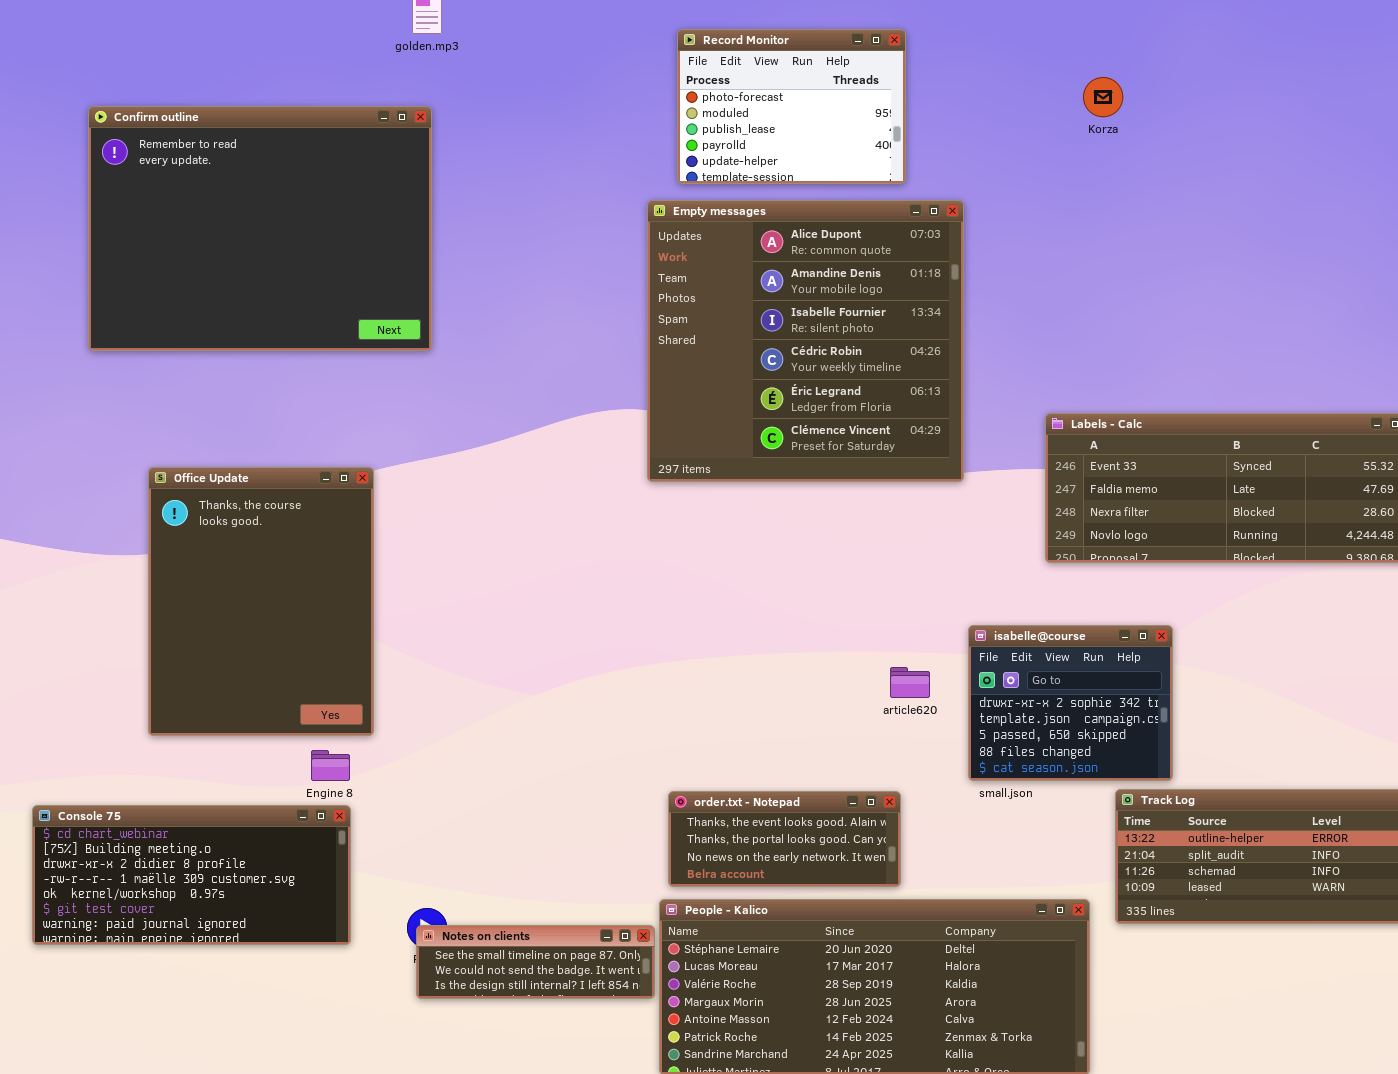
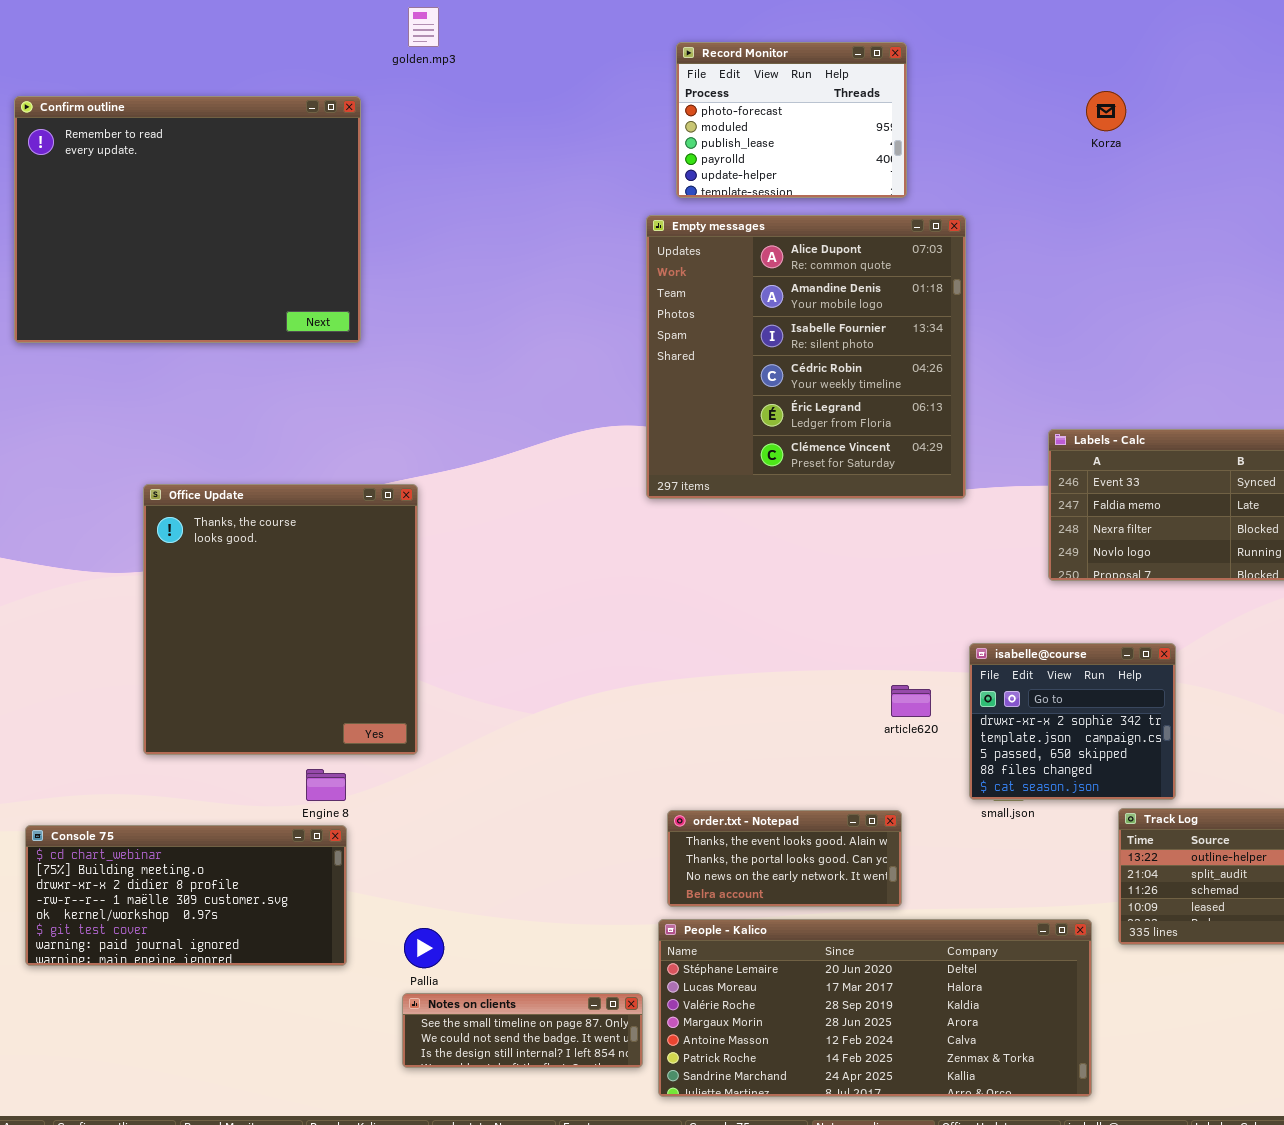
Confirm outline: [88,106,432,351] -> [14,96,361,343], moved
Office Update: [148,467,374,736] -> [143,484,418,755], resized
Notes on clients: [416,925,655,999] -> [402,993,643,1068], moved

